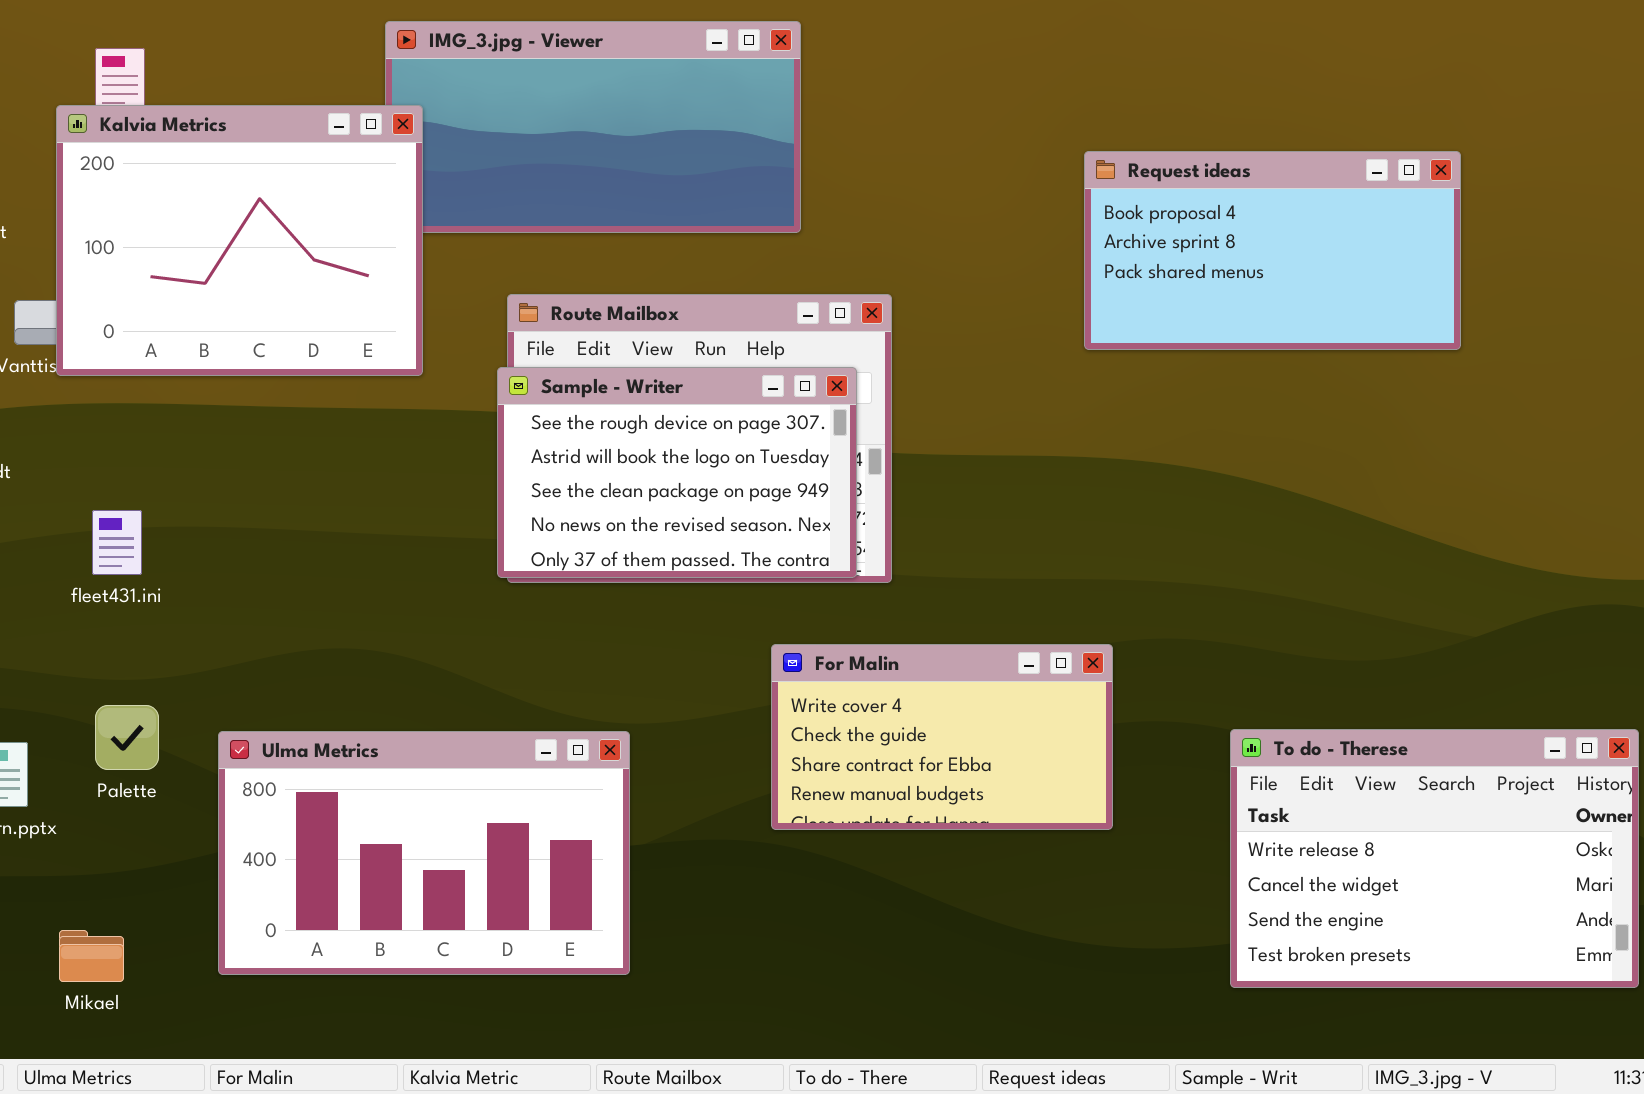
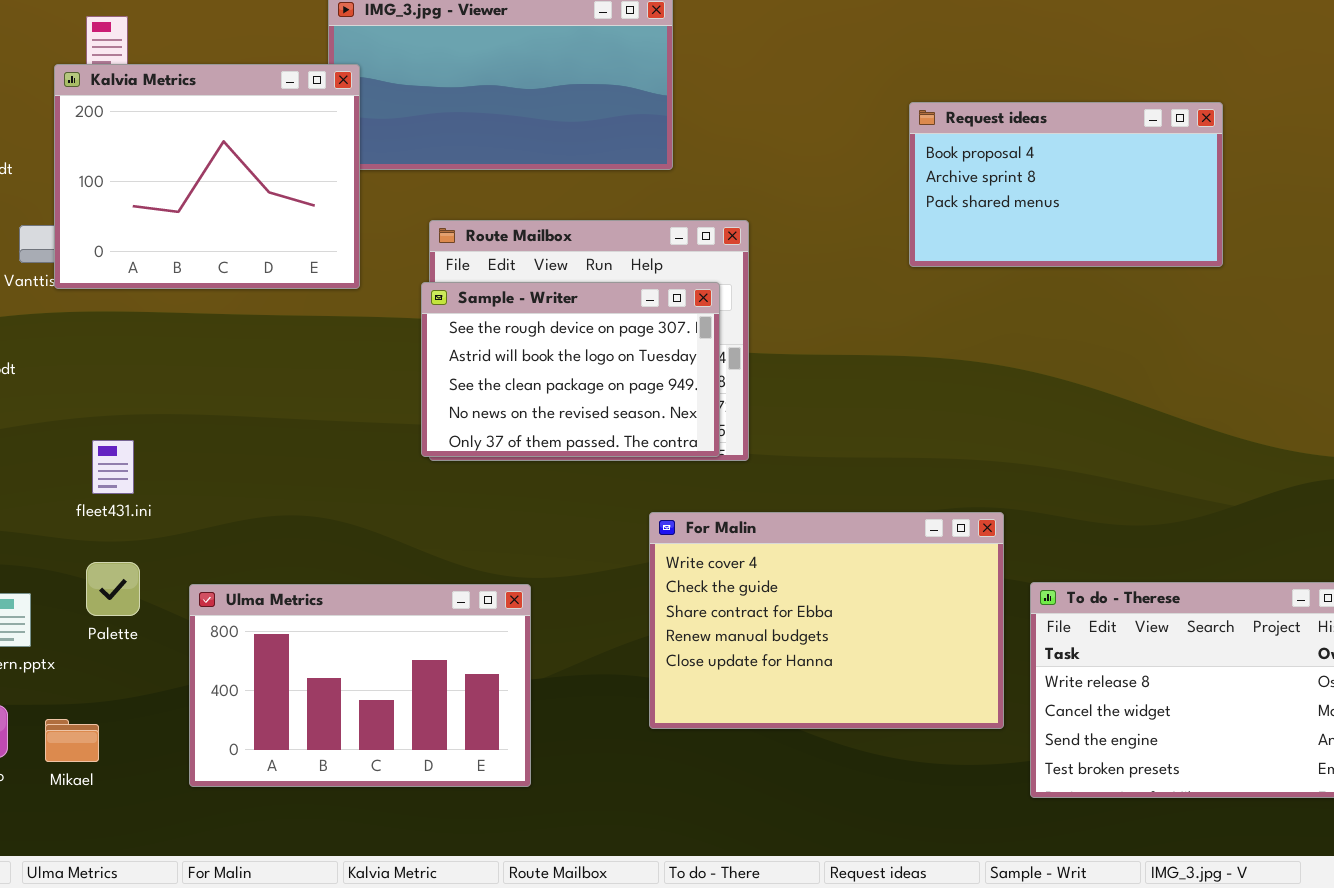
fleet431.ini: [92,510,142,575] -> [92,440,134,494], moved
For Malin: [771,644,1113,830] -> [649,512,1004,729], resized
Mikael: [59,930,124,982] -> [45,719,99,762], moved

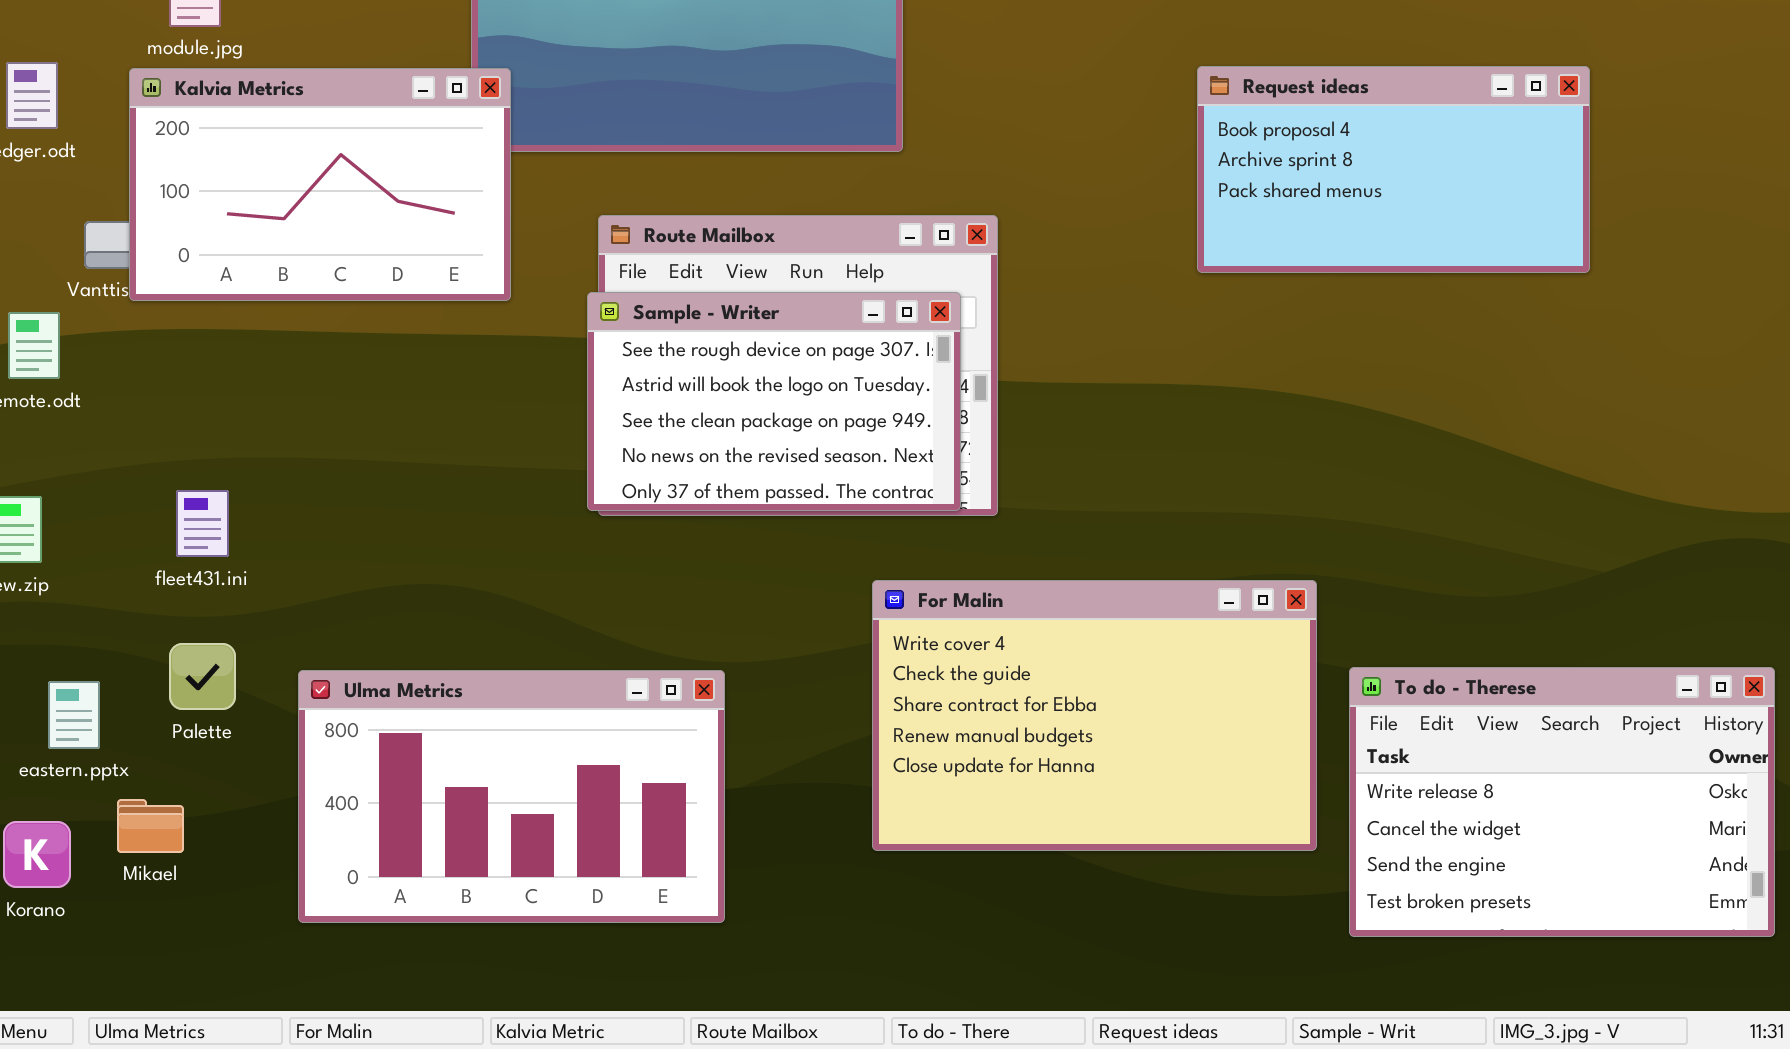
Kalvia Metrics: [54,64,360,289] -> [129,68,511,301], resized
Mikael: [45,719,99,762] -> [117,799,184,853], moved

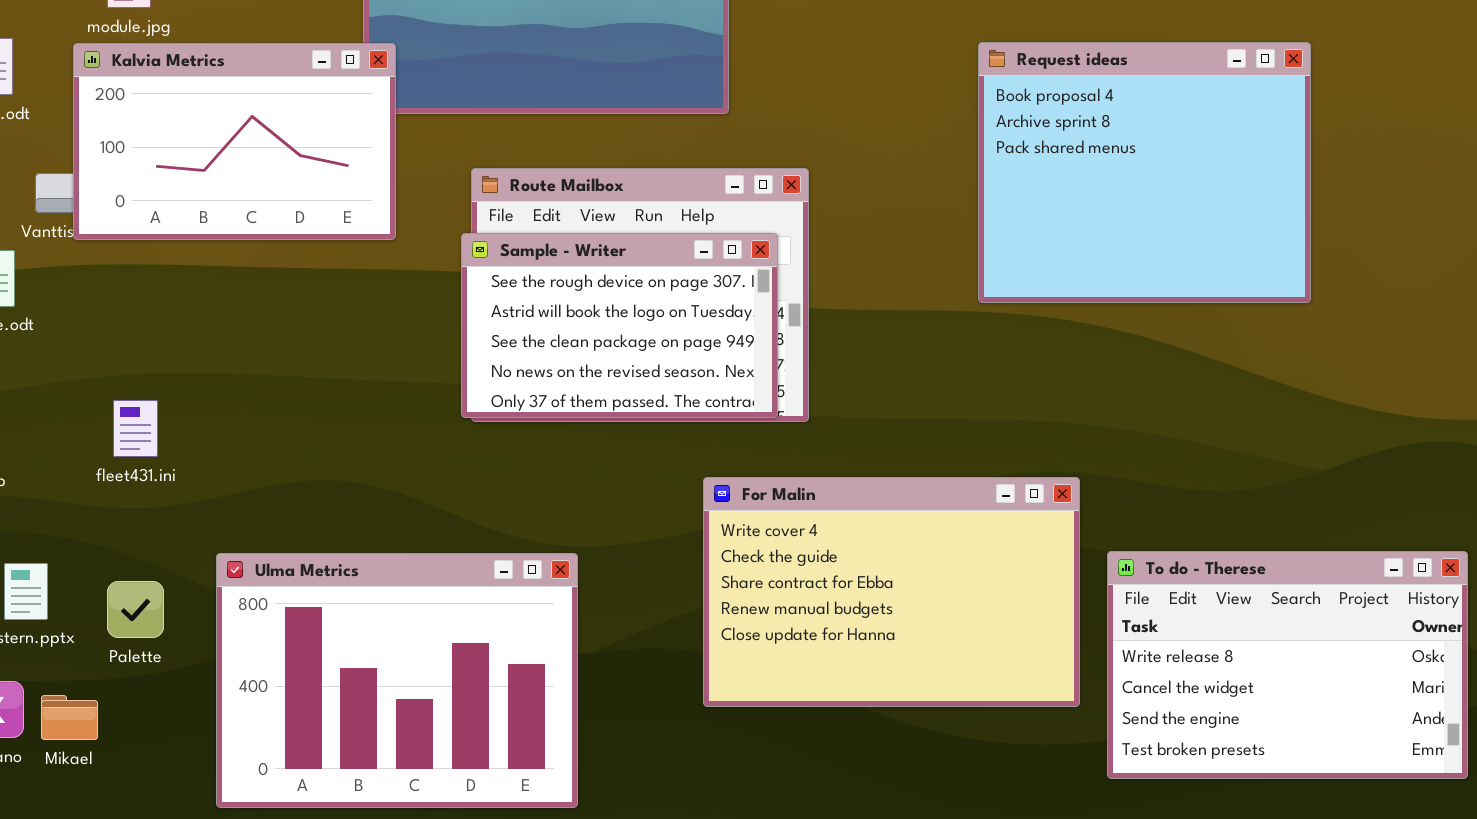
Request ideas: [1197,66,1590,273] -> [978,42,1311,303], resized
Palette: [169,643,236,710] -> [107,581,164,638], moved
Ulma Metrics: [298,670,725,923] -> [216,553,578,808], resized
Mikael: [117,799,184,853] -> [41,695,98,740], moved

